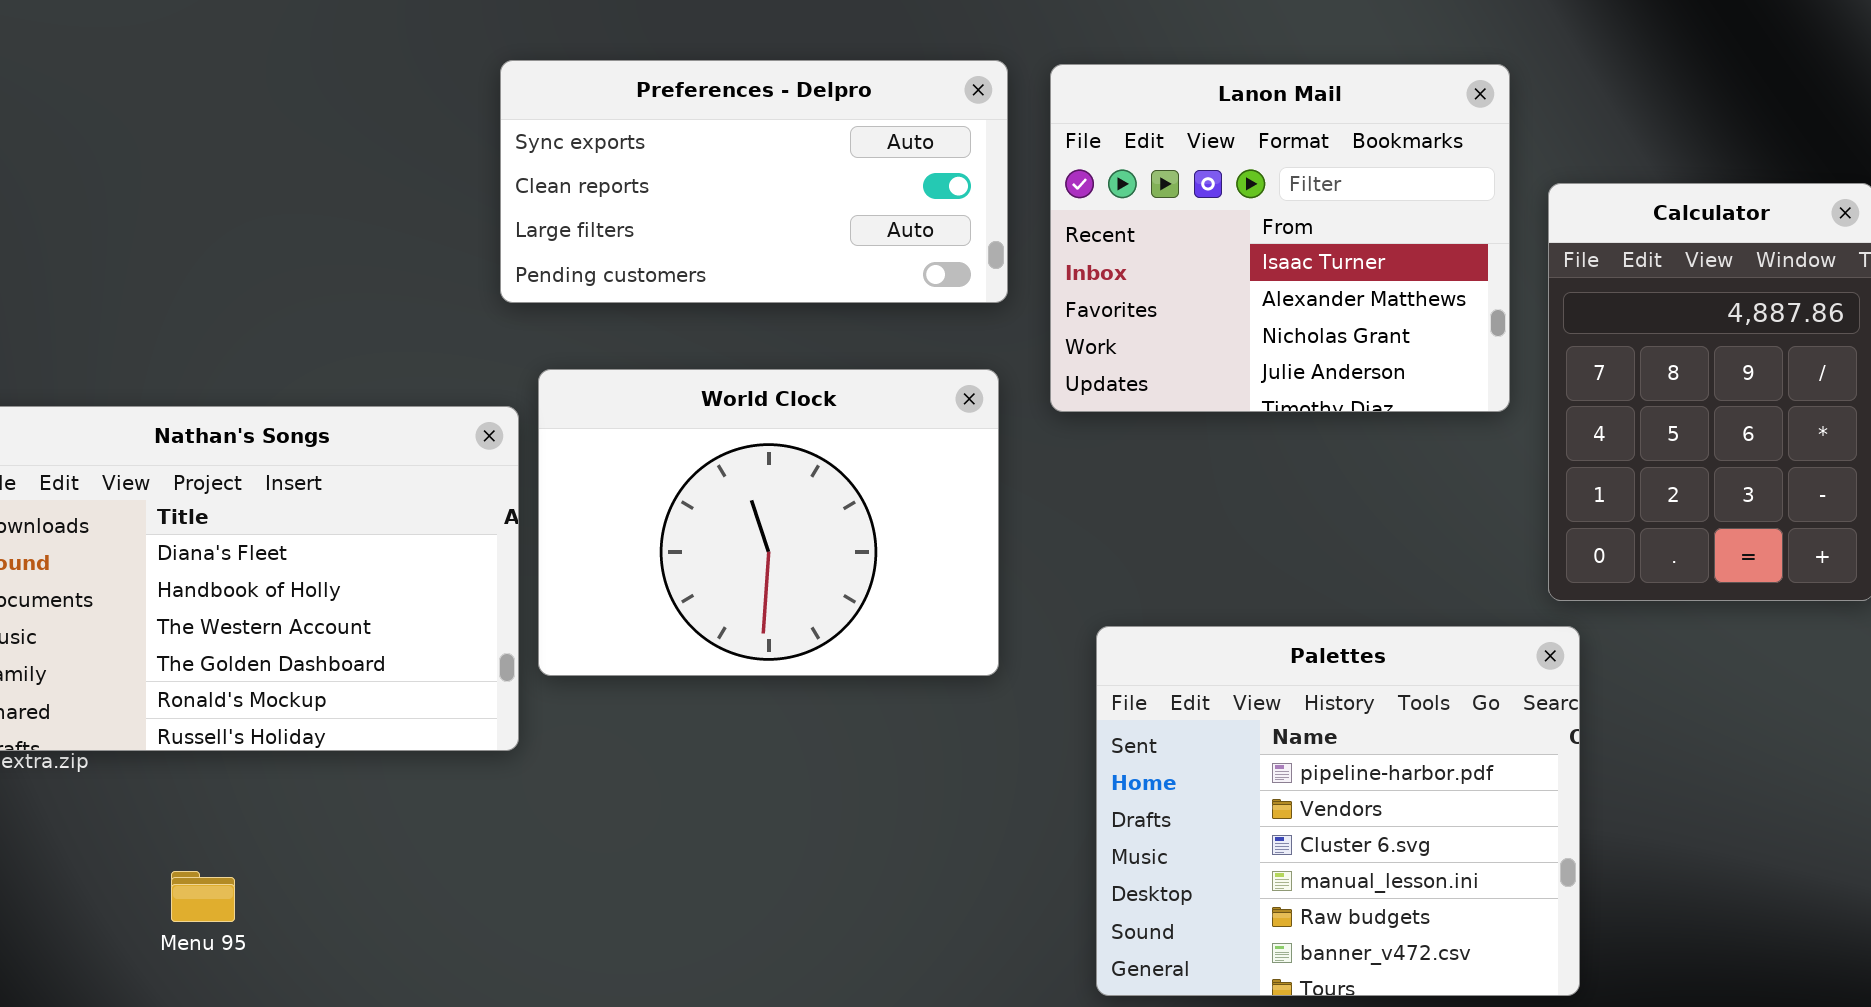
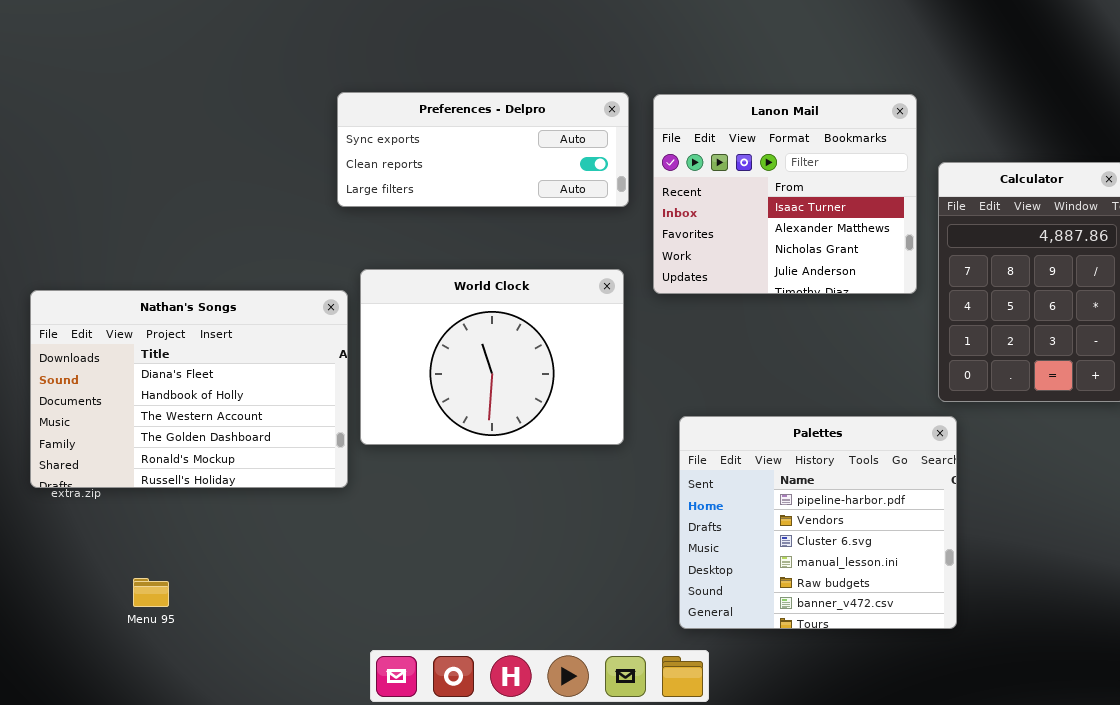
Preferences - Delpro: [500,60,1008,303] -> [337,92,629,207], resized
Menu 95: [171,871,235,922] -> [133,578,169,607], moved

